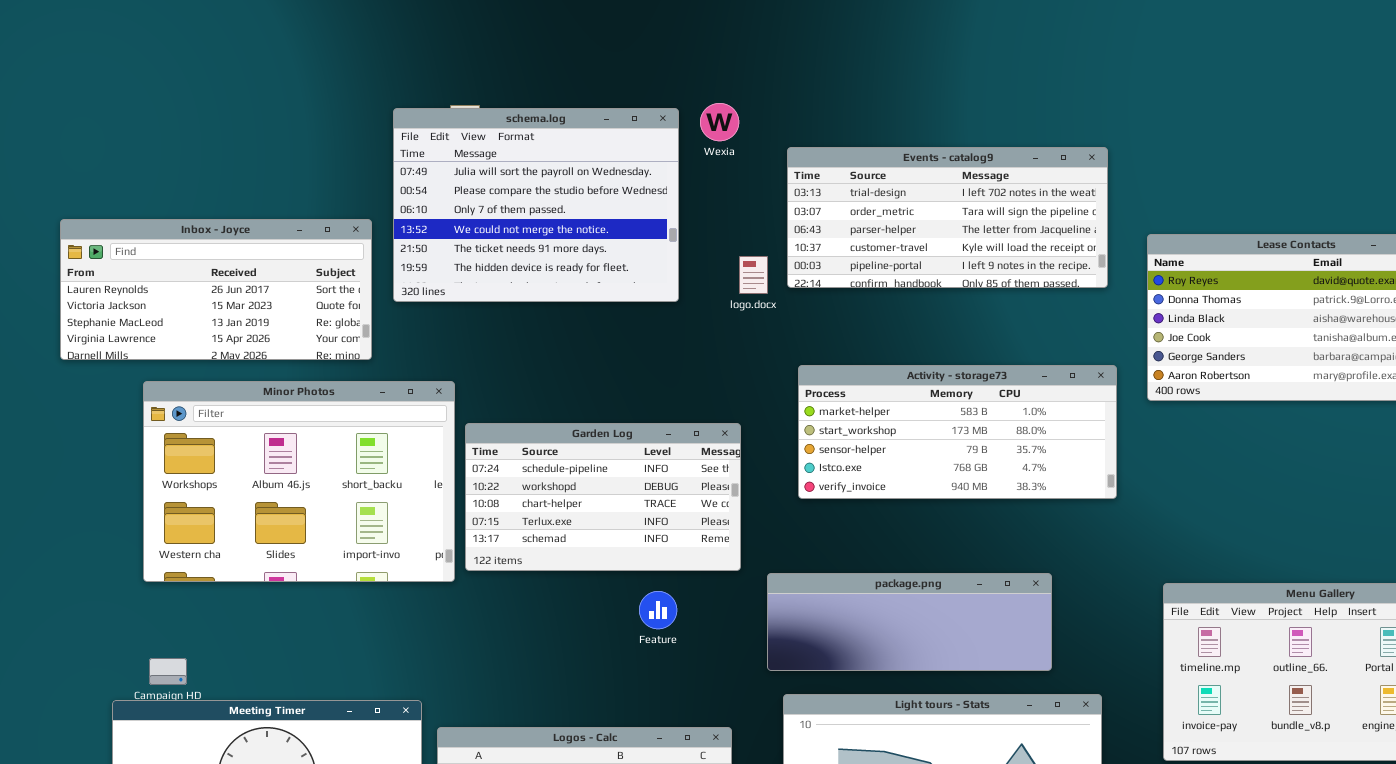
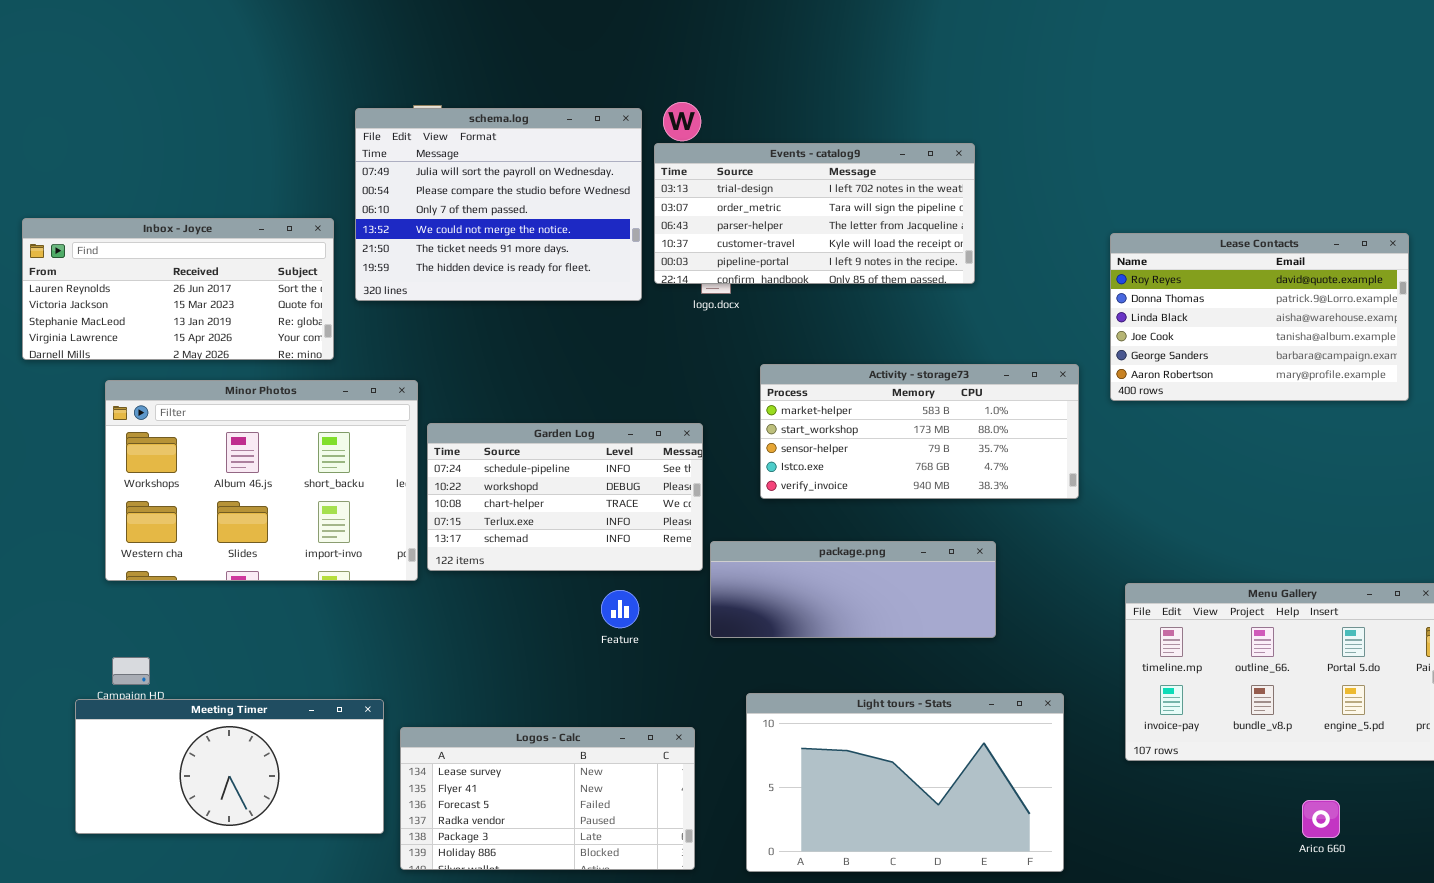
Events - catalog9: [787,147,1108,288] -> [654,143,975,284], moved
package.png: [767,573,1052,671] -> [710,541,996,638], moved

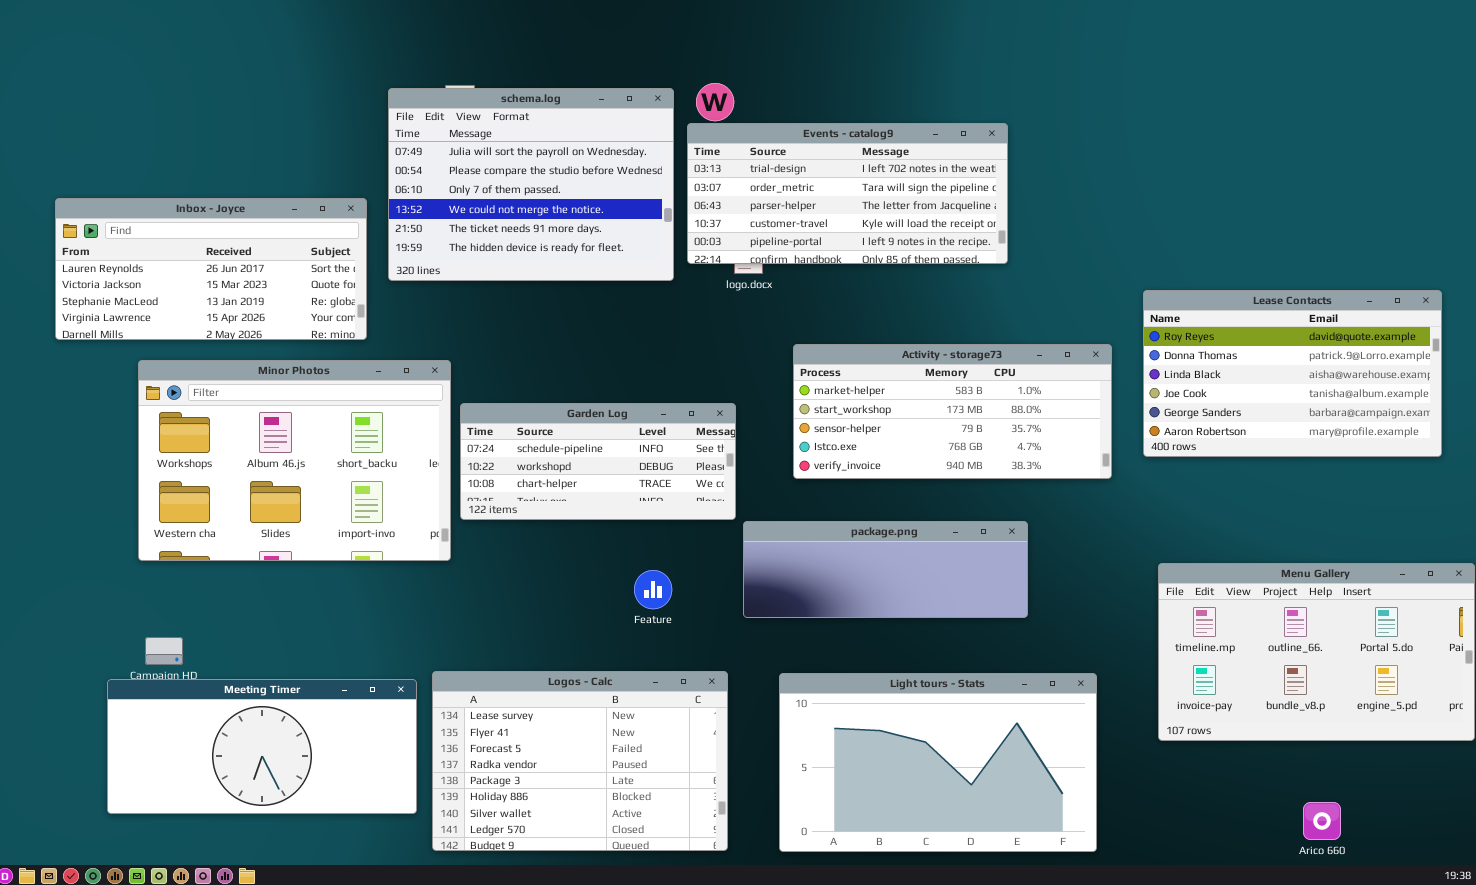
Lease Contacts: [1110,233,1409,401] -> [1143,290,1442,457], moved
Garden Log: [427,423,703,571] -> [460,403,736,520], resized
Logos - Calc: [400,727,695,870] -> [432,671,728,851], resized
Arico 660: [1302,800,1340,838] -> [1303,802,1341,840], moved

